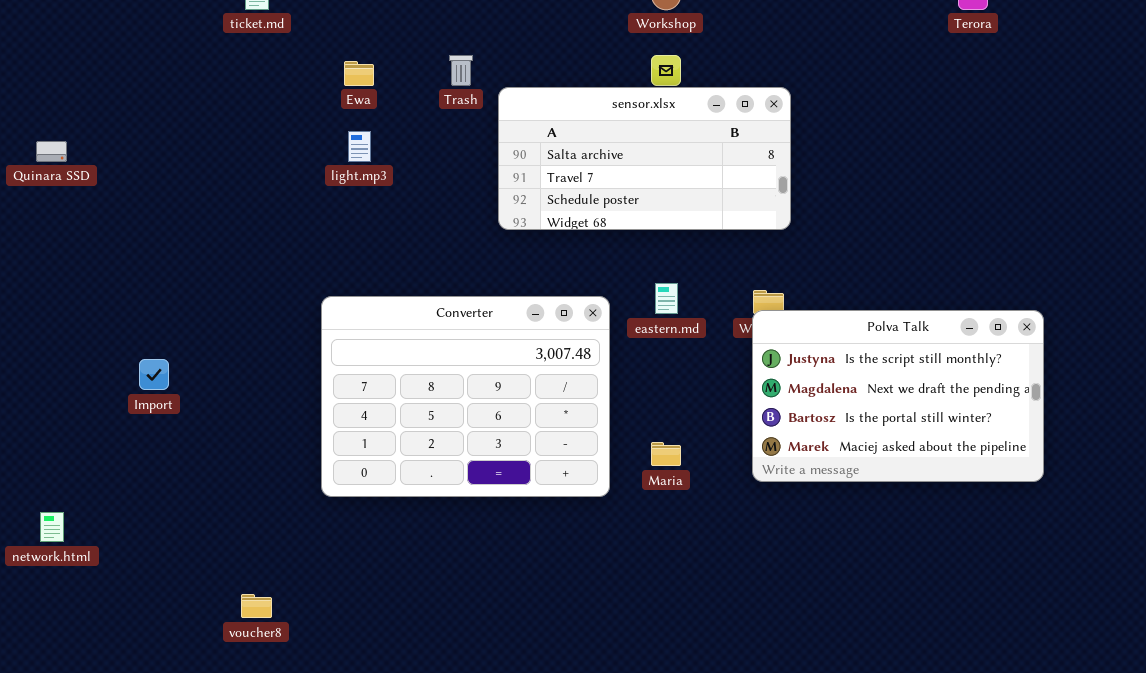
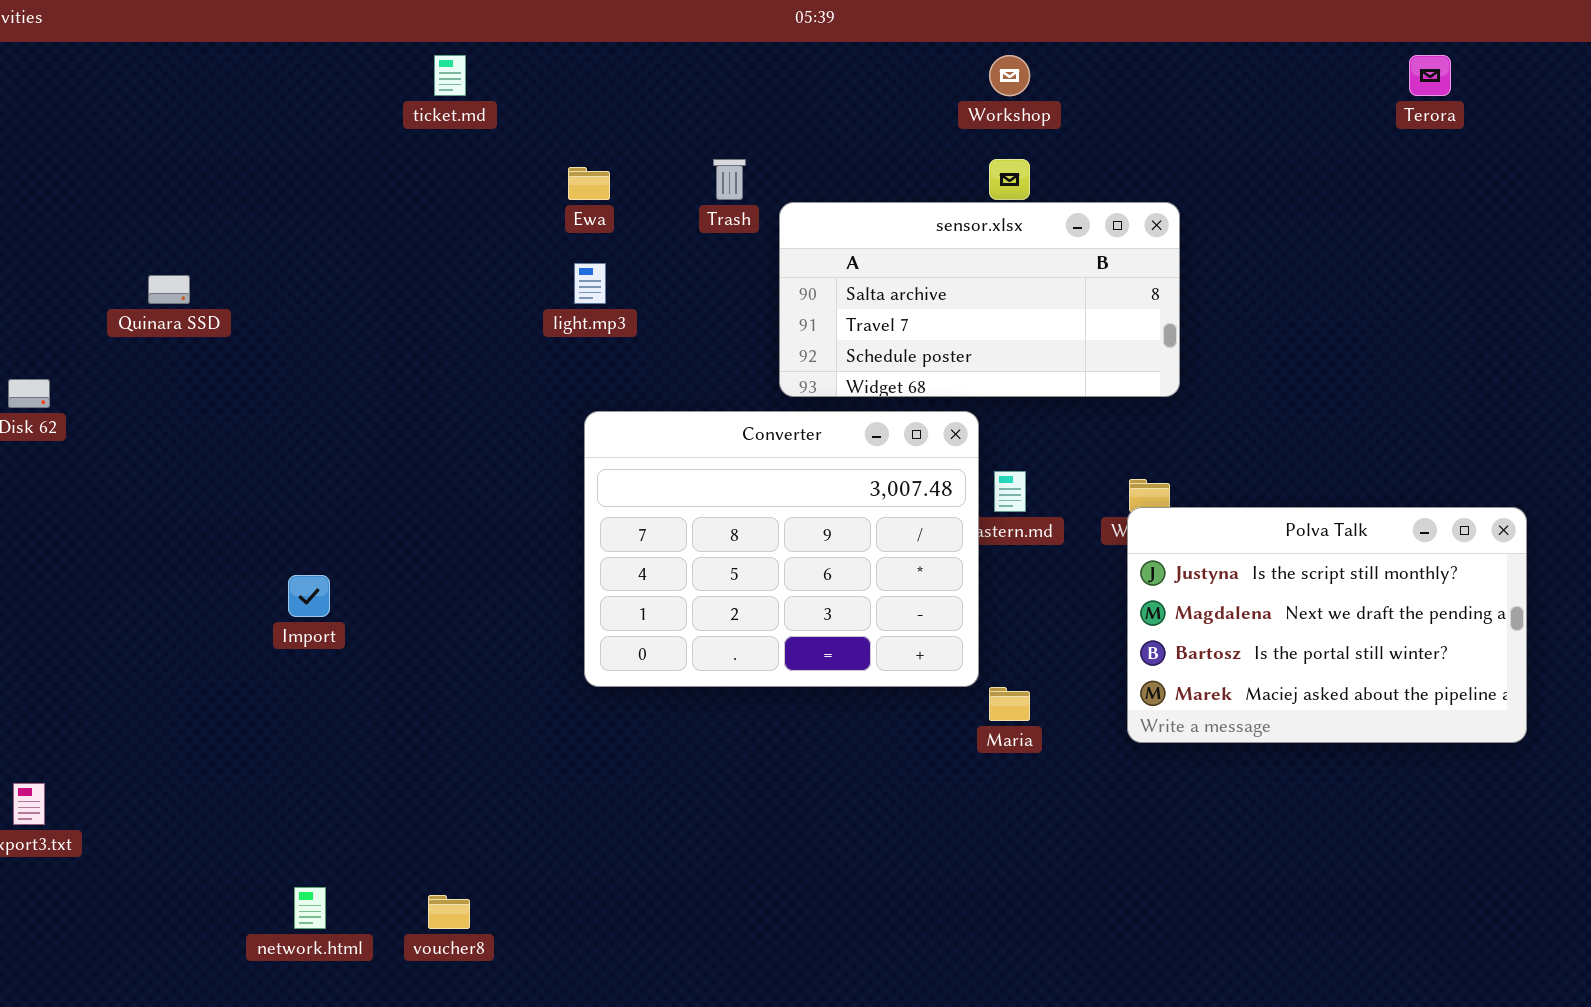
Converter: [321,296,610,497] -> [584,411,979,687], moved
network.html: [40,512,64,542] -> [294,887,326,929], moved

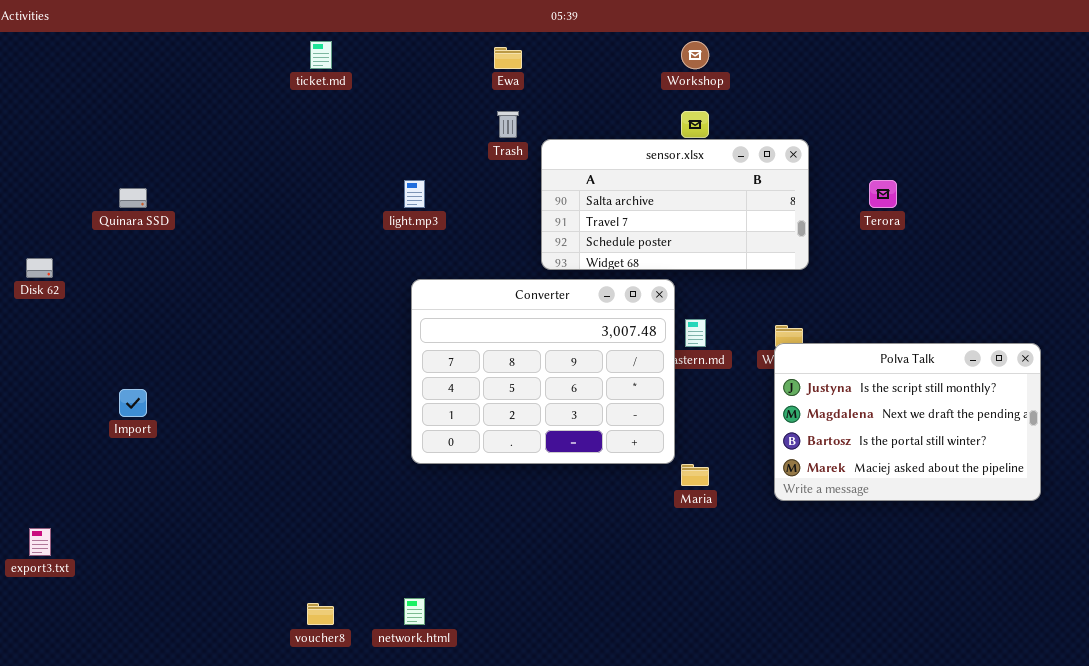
Terora: [1409,55,1451,96] -> [869,180,897,208], moved
Ewa: [568,167,610,200] -> [494,47,522,69], moved
Import: [288,575,330,617] -> [119,389,147,417], moved
network.html: [294,887,326,929] -> [404,598,425,625], moved

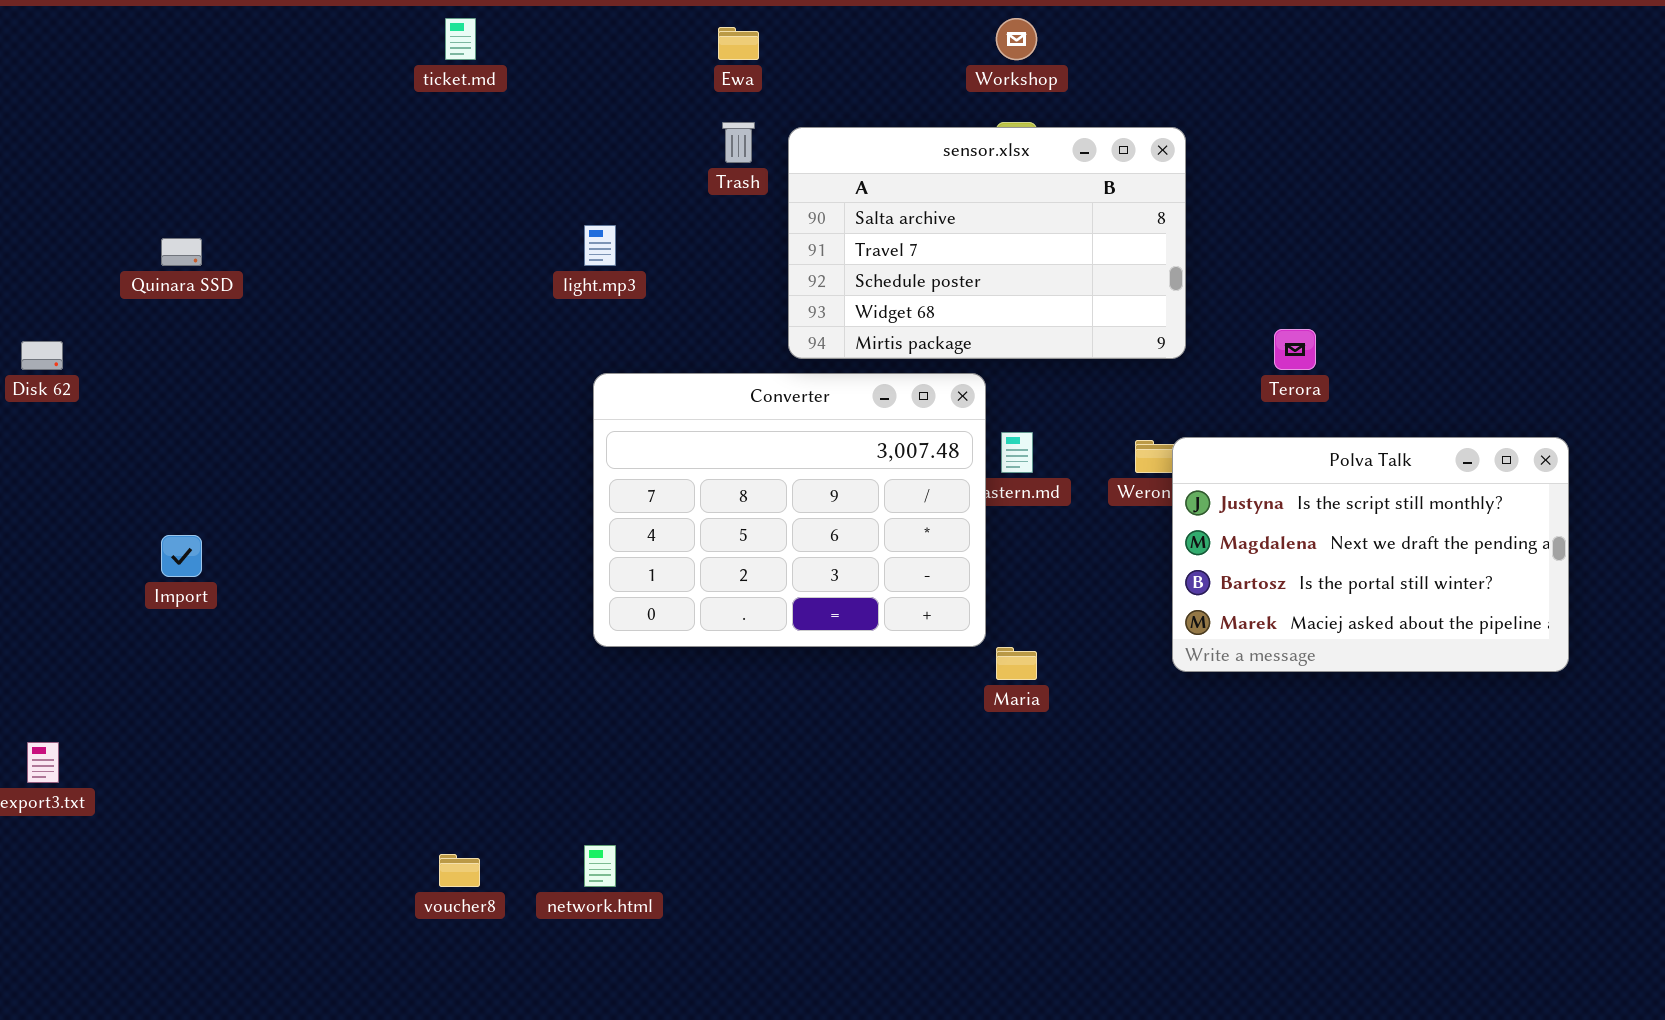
sensor.xlsx: [541,139,809,270] -> [788,127,1186,359], resized
Terora: [869,180,897,208] -> [1274,329,1316,370], moved
Polva Talk: [774,343,1041,501] -> [1172,437,1569,672], moved

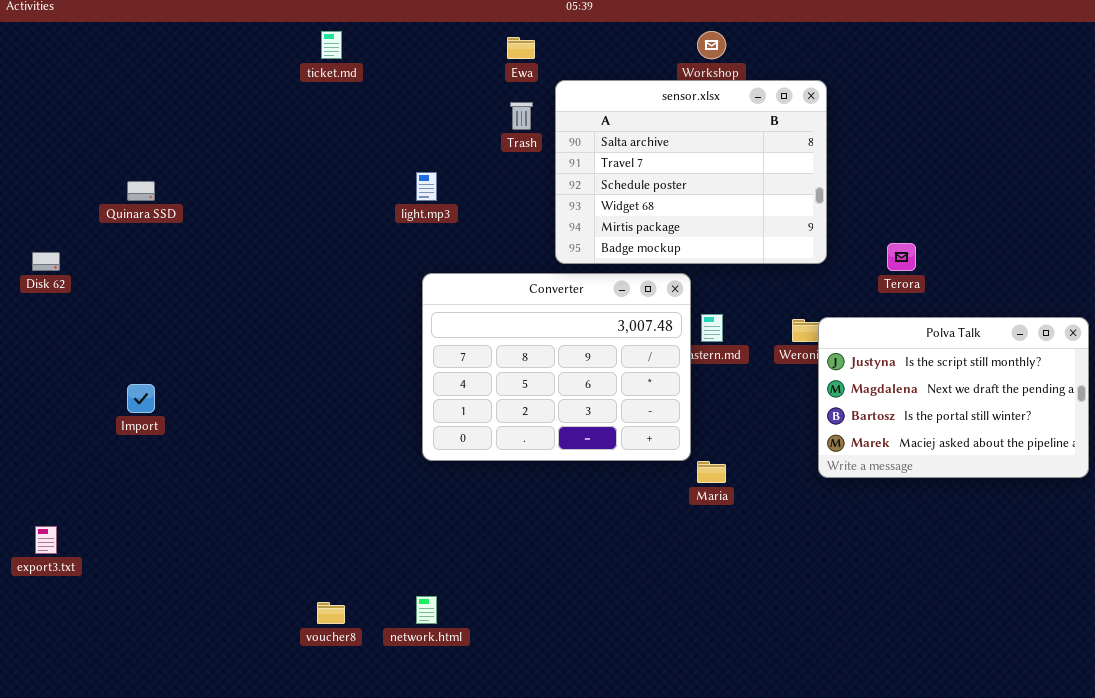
sensor.xlsx: [788,127,1186,359] -> [555,80,827,264], resized

